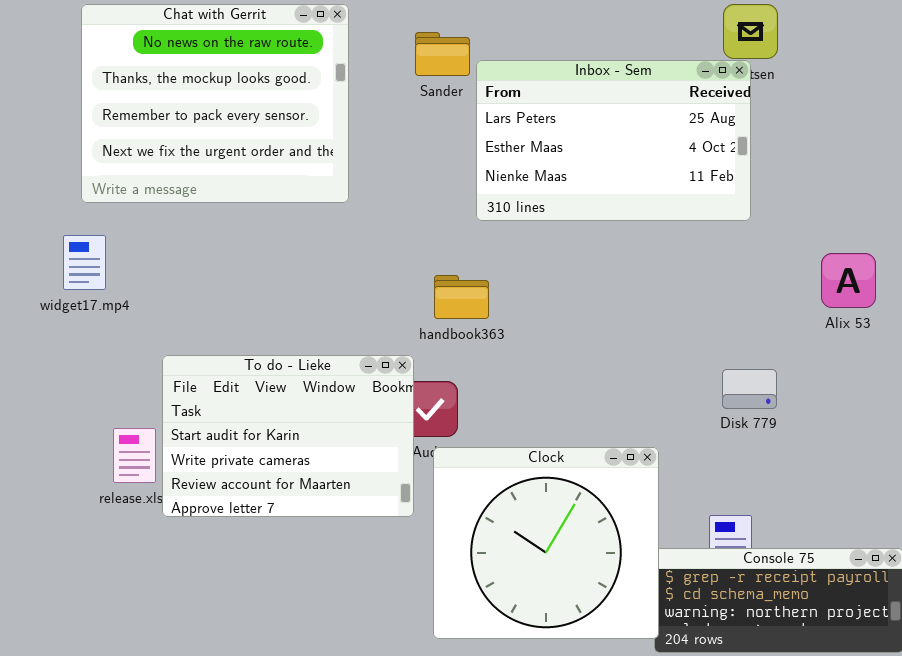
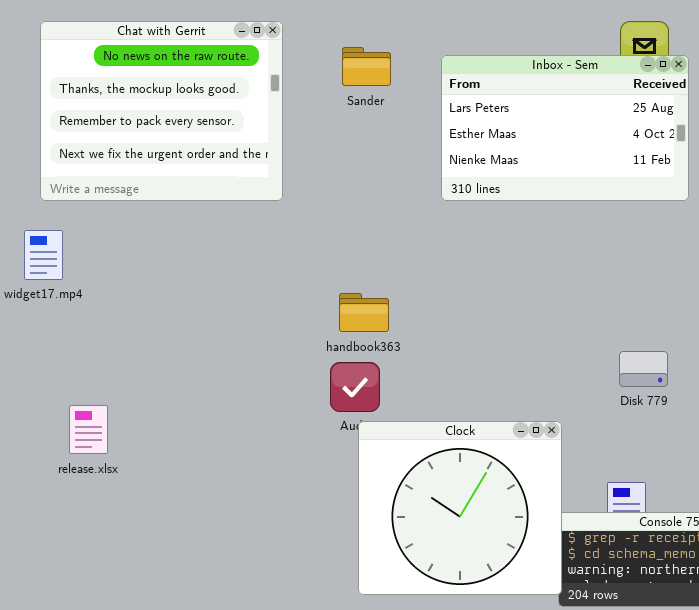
Inbox - Sem: [476,60,751,221] -> [441,55,689,201], moved
handbook363: [434,275,489,319] -> [339,293,389,332], moved
To do - Lieke: [162,355,414,517] -> none, closed

